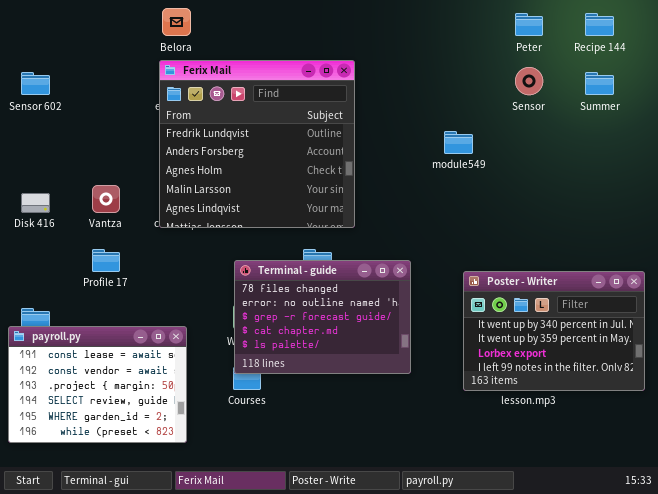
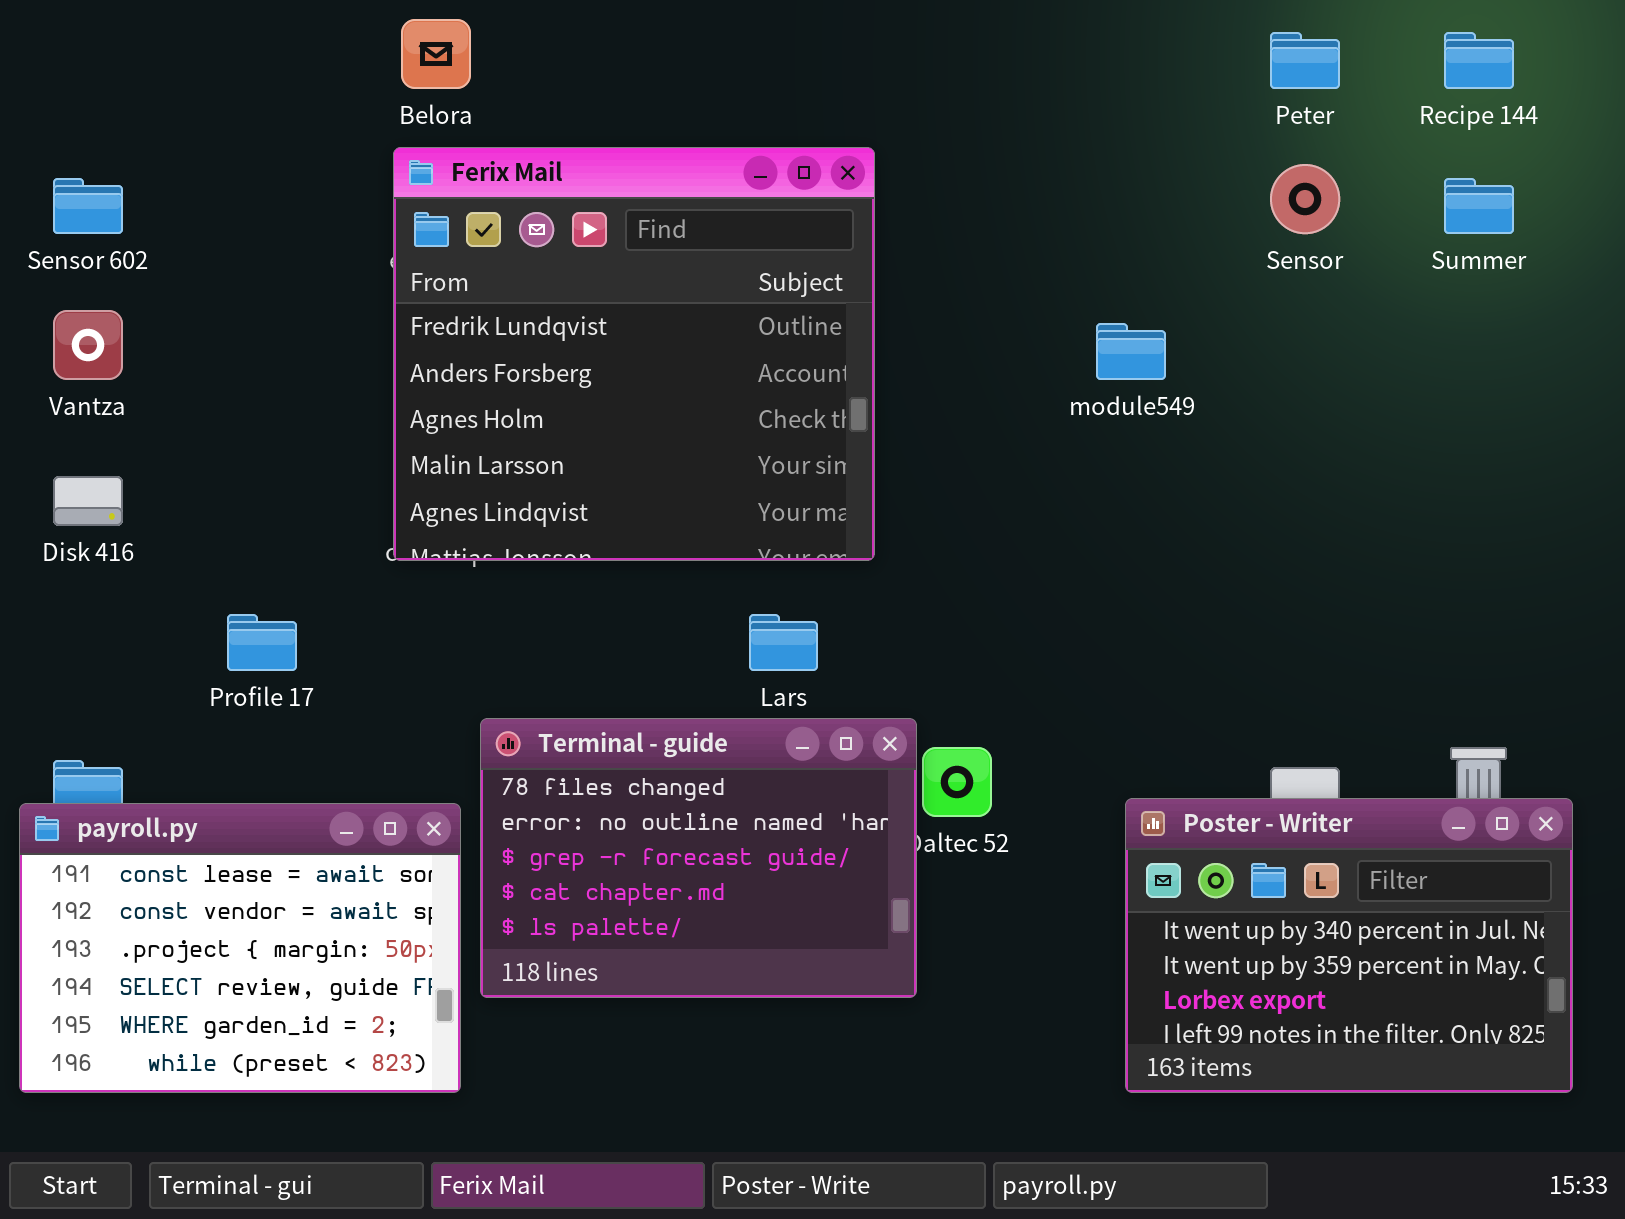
Vantza: [92,185,120,213] -> [53,310,123,380], moved
Terminal - guide: [234,260,411,374] -> [480,718,917,998], moved
Poster - Writer: [463,271,645,391] -> [1125,798,1573,1093], moved

